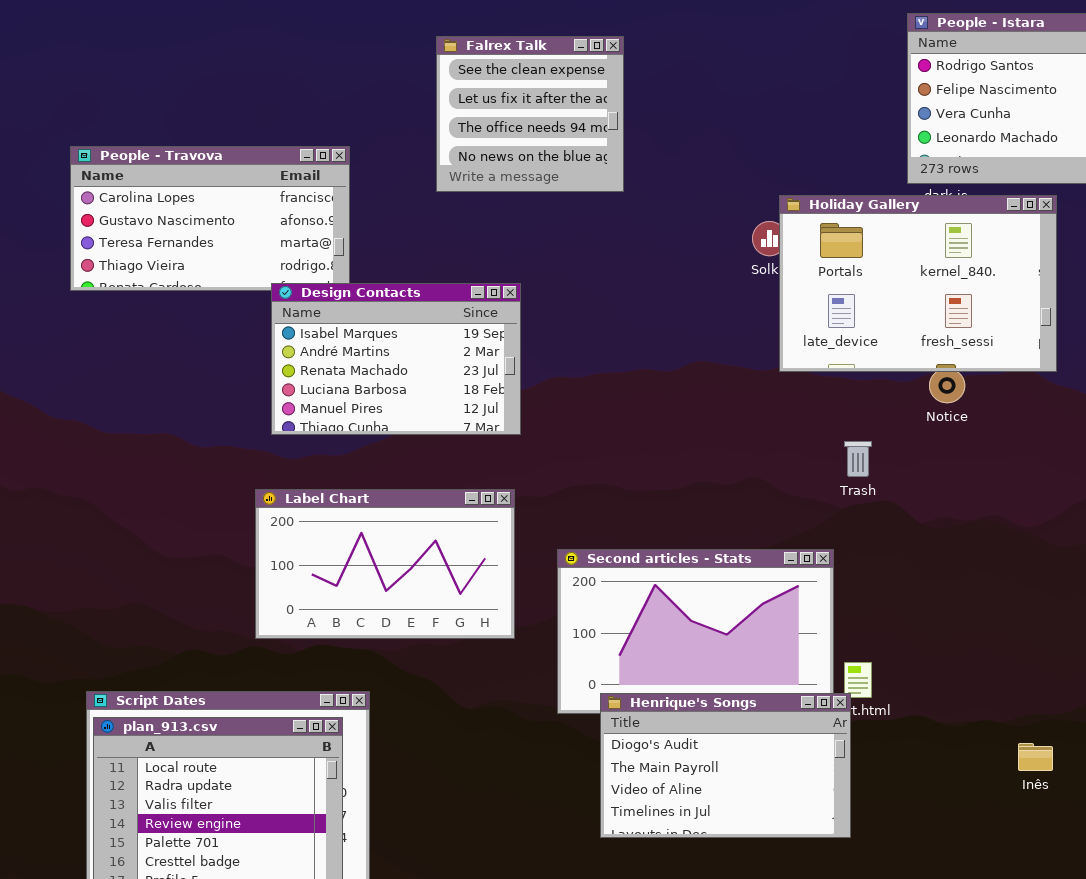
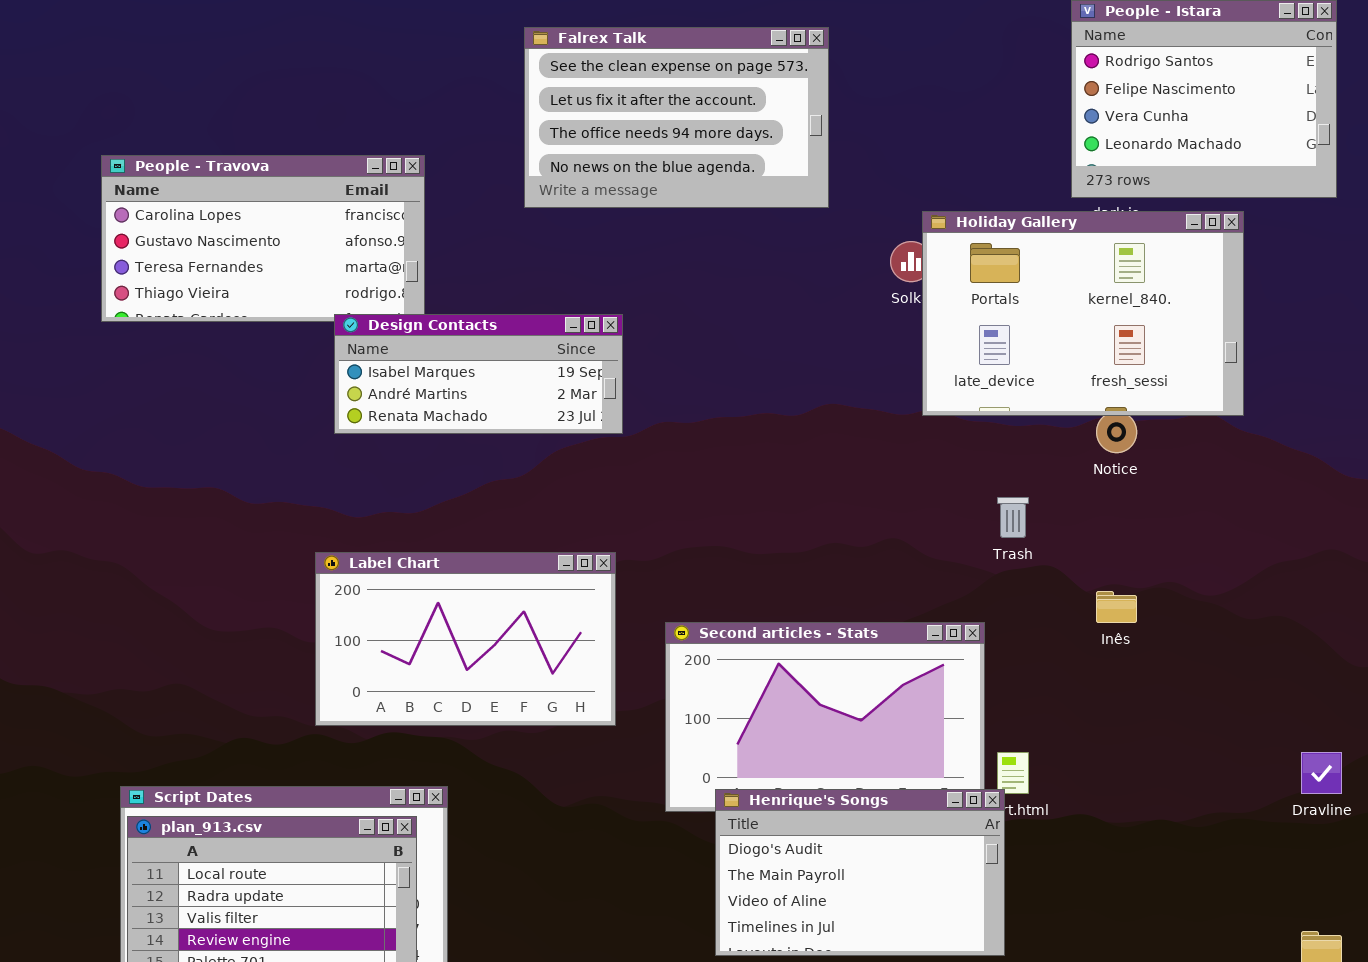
Falrex Talk: [436,36,624,192] -> [524,27,829,208], resized
Design Contacts: [271,283,521,435] -> [334,314,623,434], resized
Inês: [1018,743,1053,771] -> [1096,591,1137,623], moved

